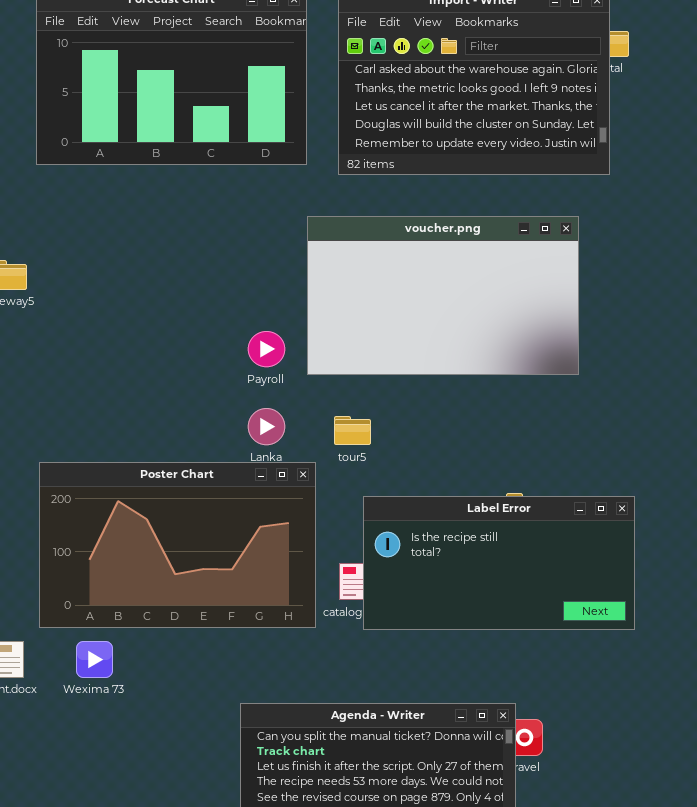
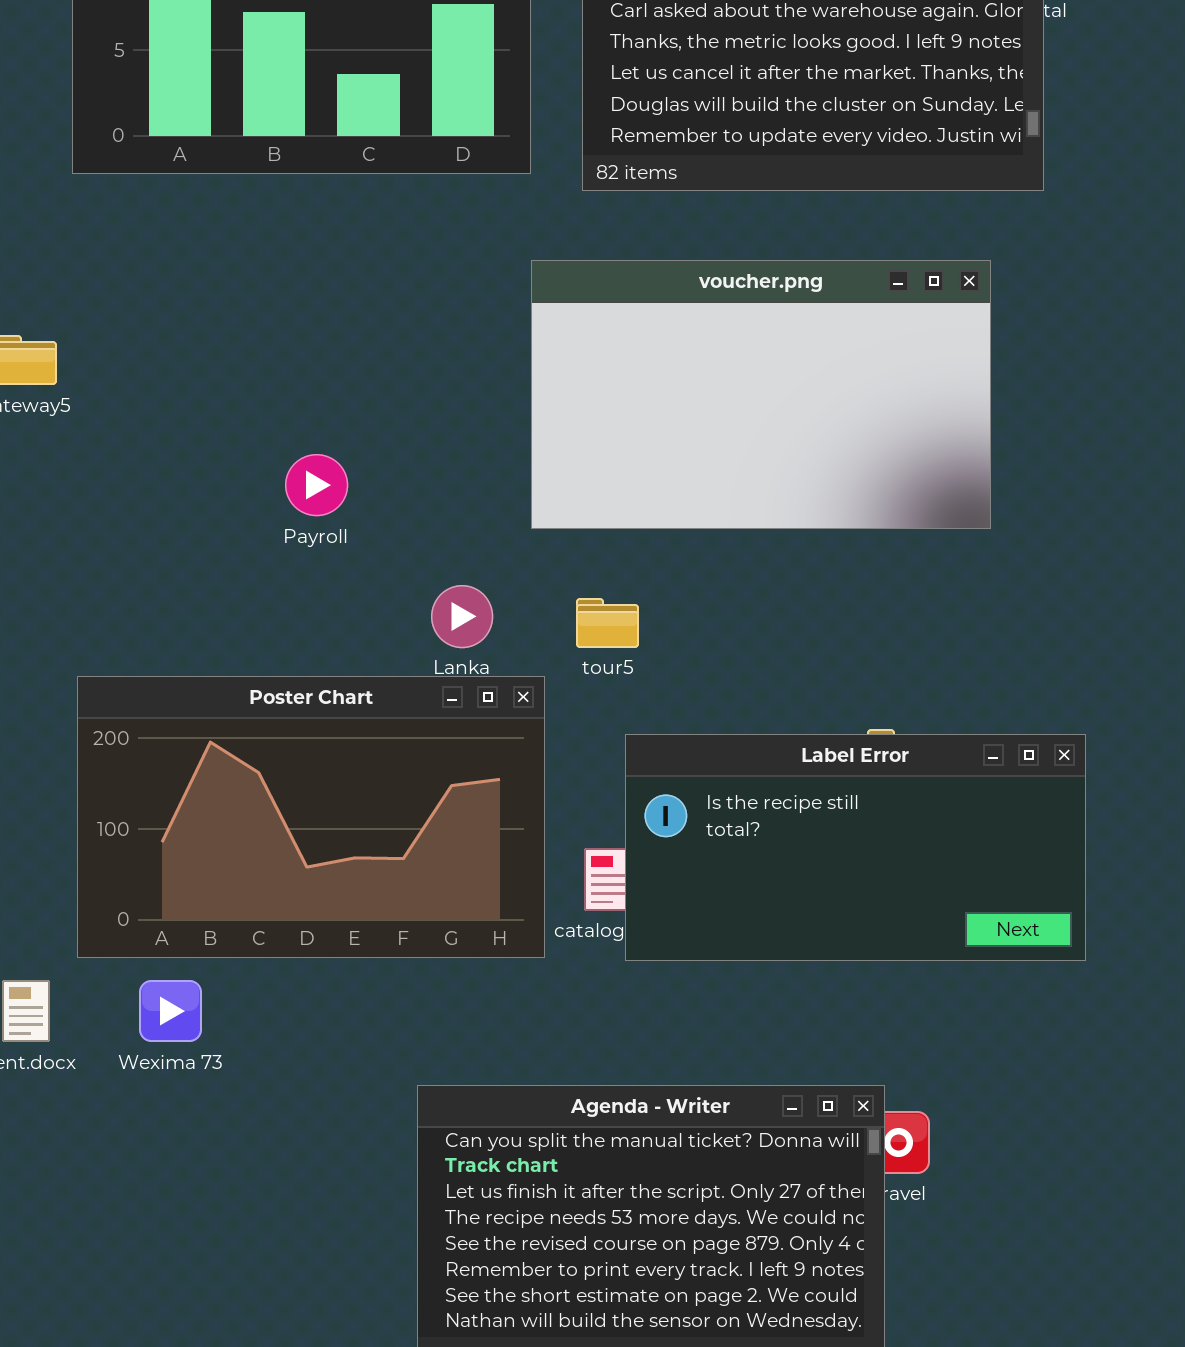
Payroll: [248,331,285,367] -> [285,454,348,516], moved

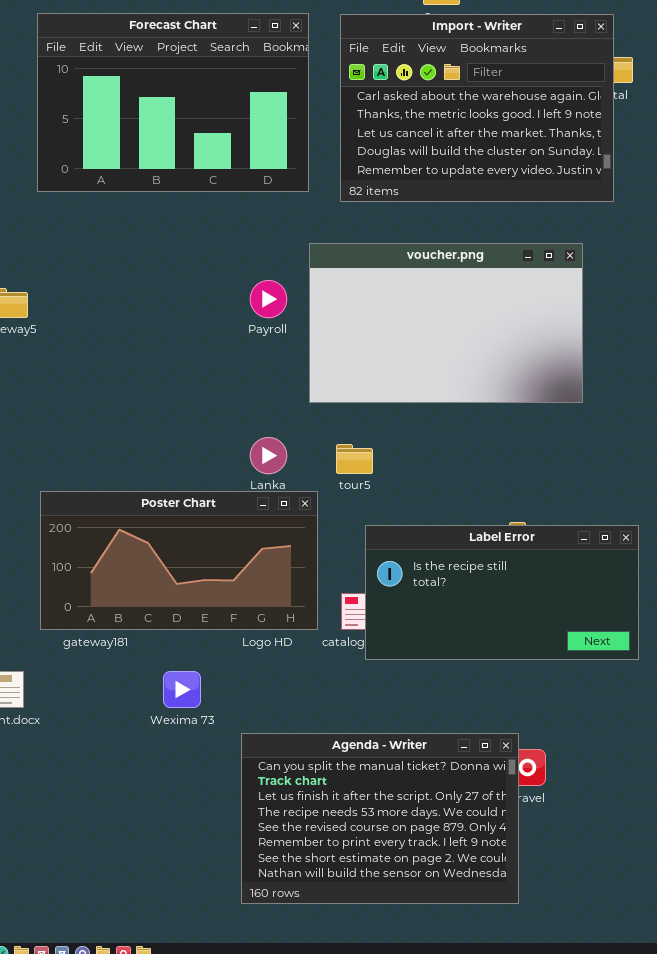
Payroll: [285,454,348,516] -> [250,280,287,318], moved
Poster Chart: [77,676,545,958] -> [40,491,318,630], resized
Wexima 73: [139,980,202,1042] -> [163,671,201,708], moved

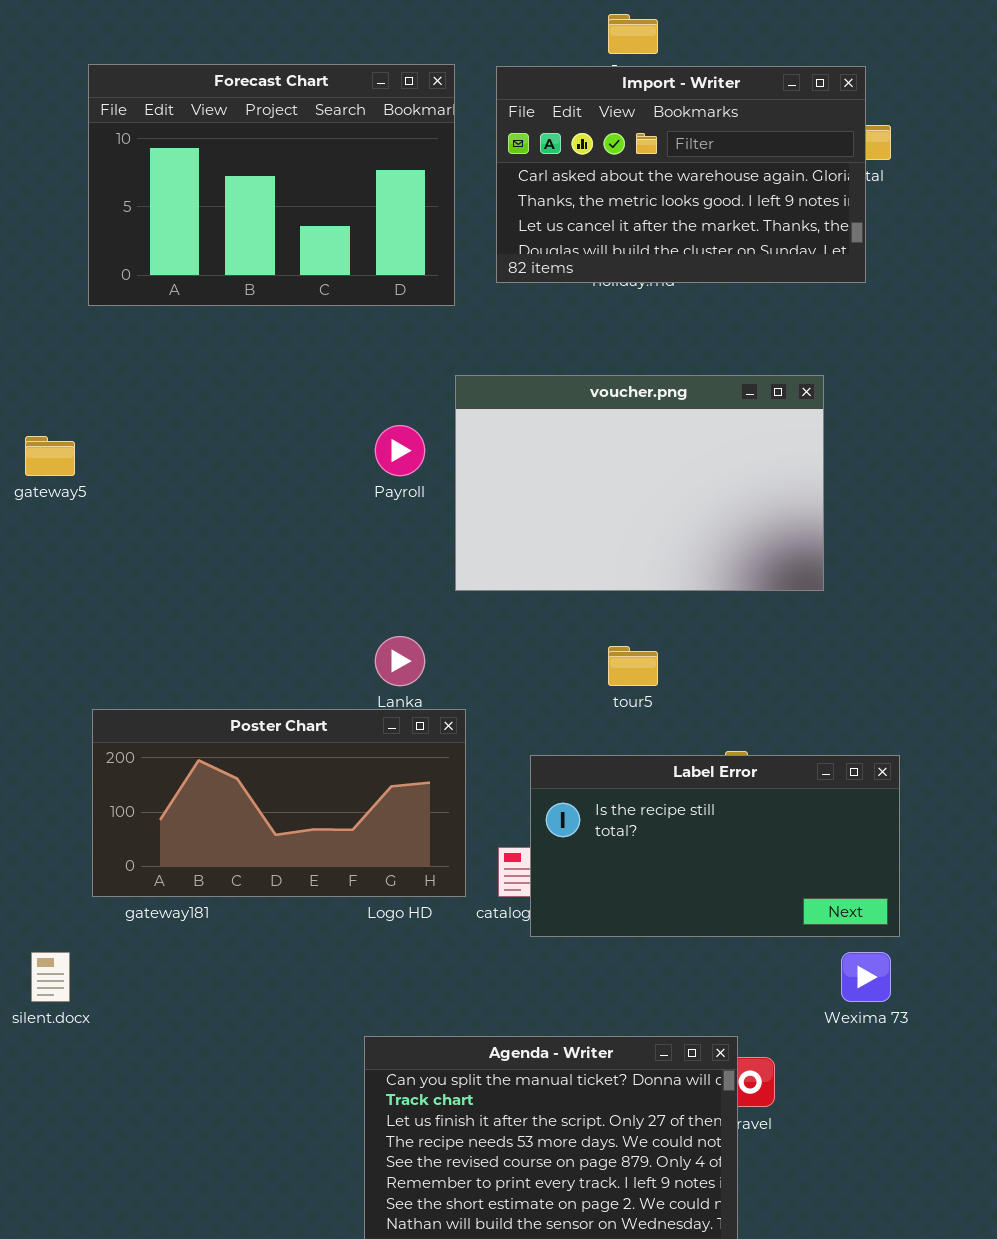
Import - Writer: [340,14,614,202] -> [496,66,866,283], resized
tour5: [336,444,373,474] -> [608,646,658,686], moved
Wexima 73: [163,671,201,708] -> [841,952,891,1002], moved

